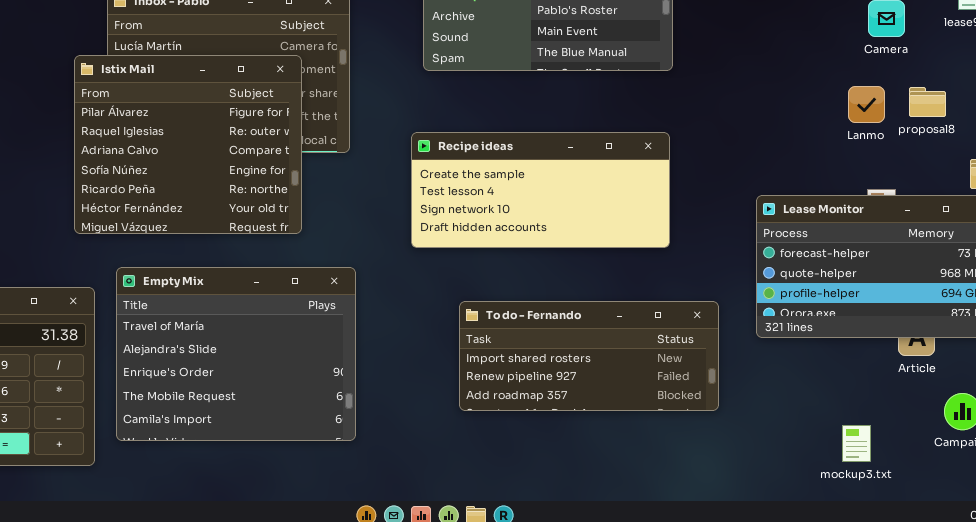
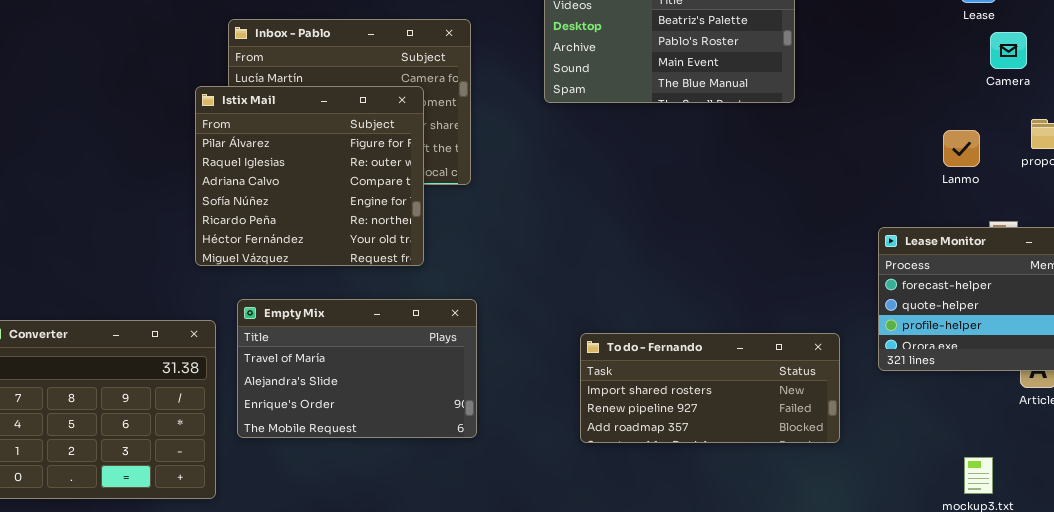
Lanmo: [848,86,885,123] -> [943,130,980,167], moved
Recipe ideas: [411,132,670,248] -> none, closed
Empty Mix: [116,267,356,441] -> [237,299,477,438], resized

